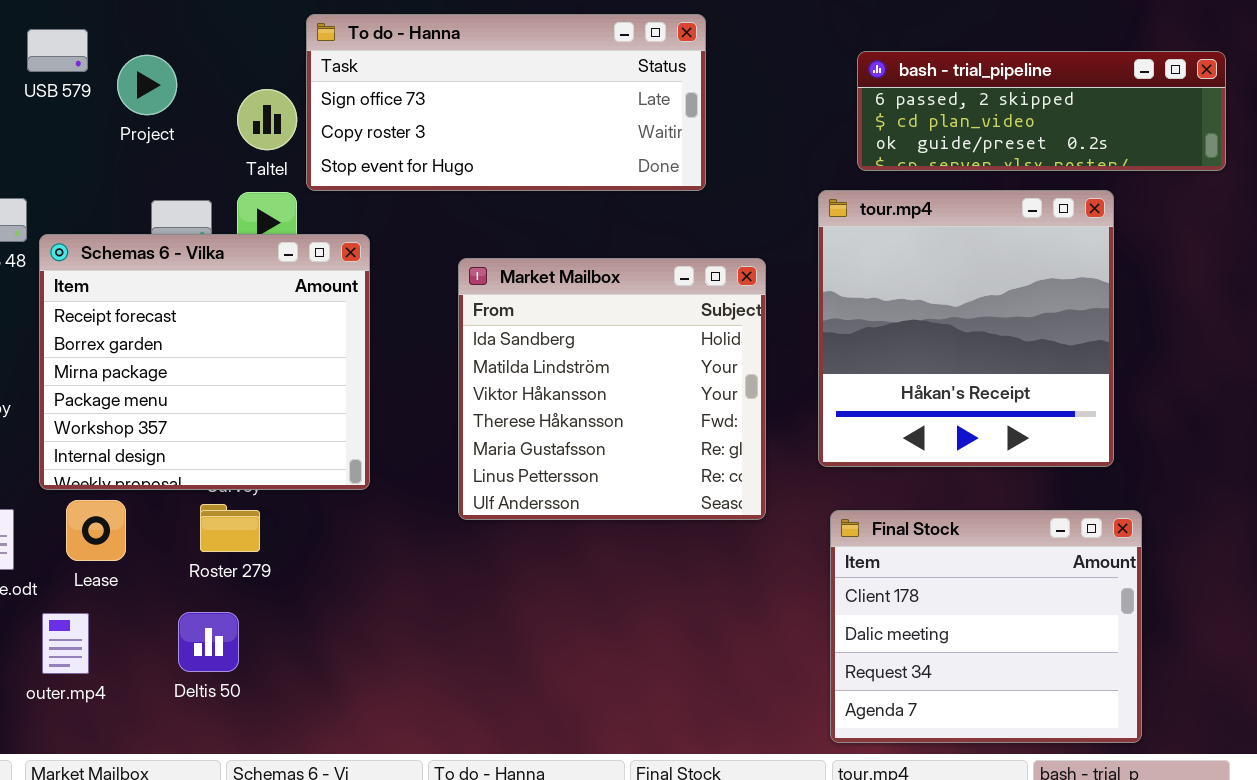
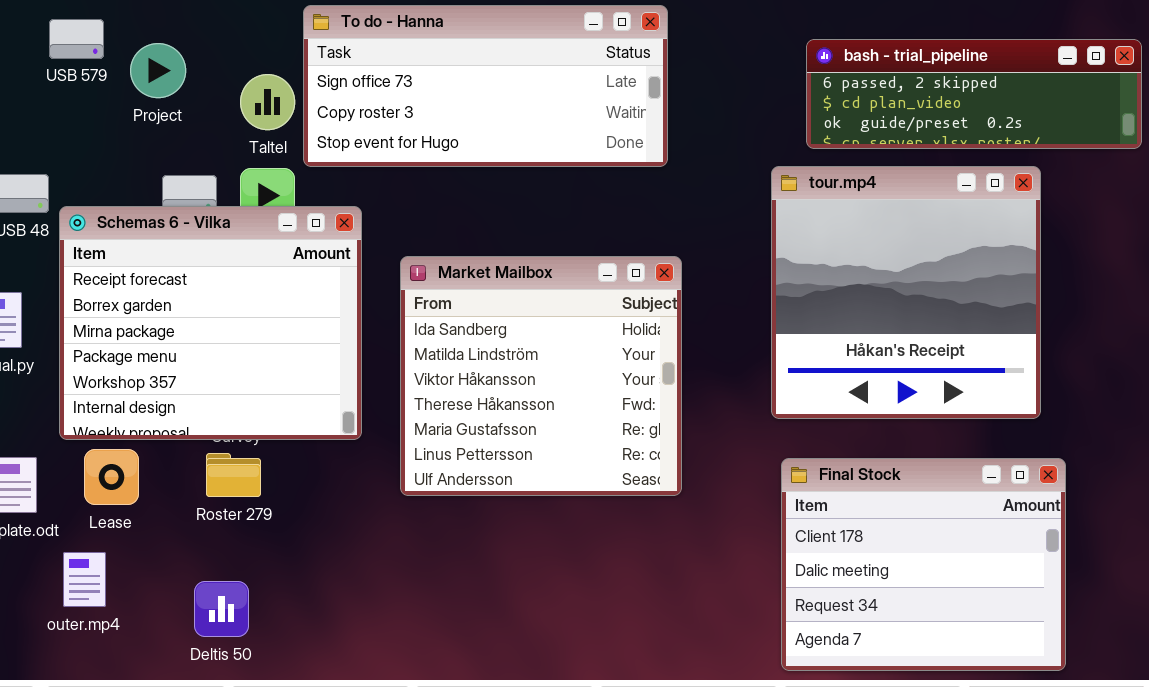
Market Mailbox: [458,258,766,520] -> [400,256,682,496], moved
Deltis 50: [178,612,239,672] -> [194,581,249,637], moved

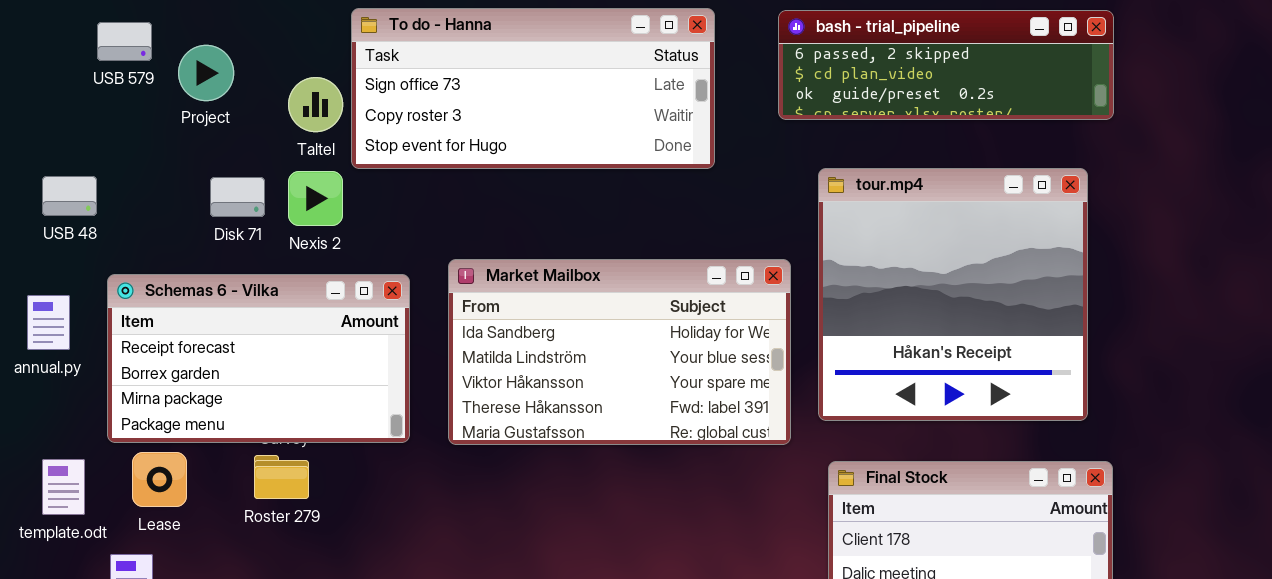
bash - trial_pipeline: [806,39,1142,149] -> [778,10,1114,120], moved
Schemas 6 - Vilka: [59,206,362,440] -> [107,274,410,443], resized
Market Mailbox: [400,256,682,496] -> [448,259,791,445], resized

